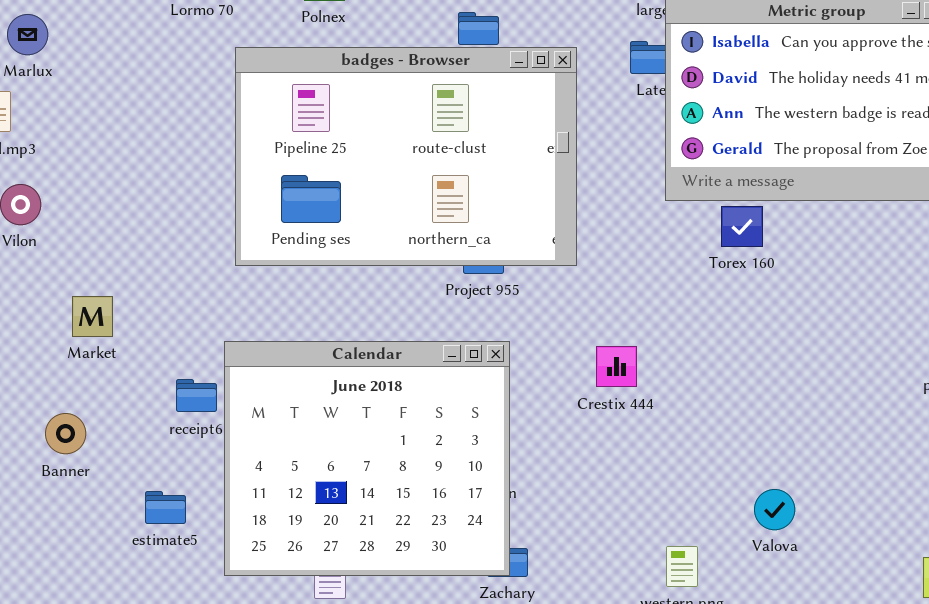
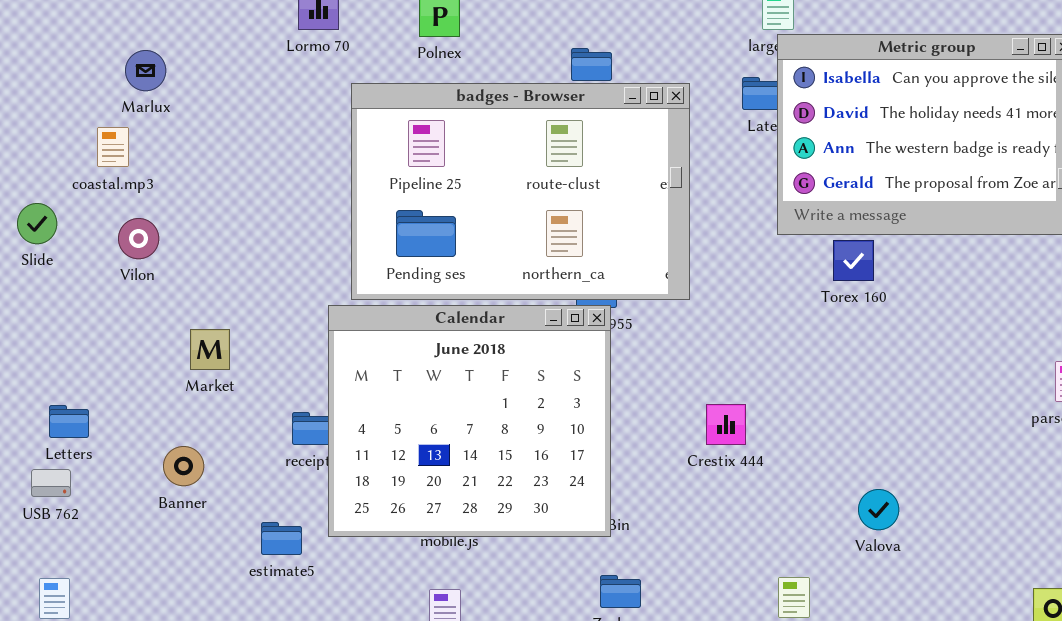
Calendar: [224,341,510,576] -> [328,305,611,537], moved
Crestix 444: [596,346,637,387] -> [706,404,746,445], moved
Valova: [754,489,795,530] -> [858,489,899,530], moved

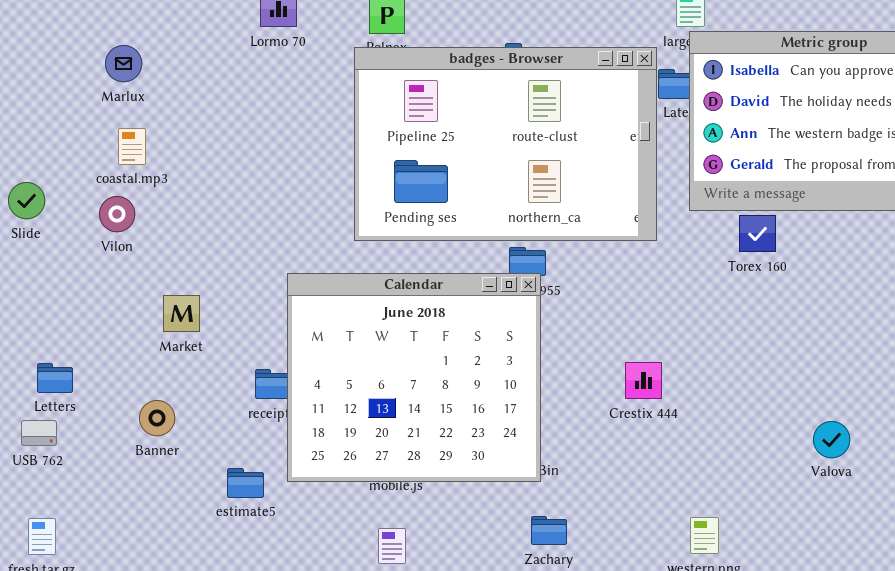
badges - Browser: [351,83,690,300] -> [354,47,657,241], moved
coastal.mp3: [97,127,129,167] -> [118,128,146,165], moved
Valova: [858,489,899,530] -> [813,421,850,458], moved

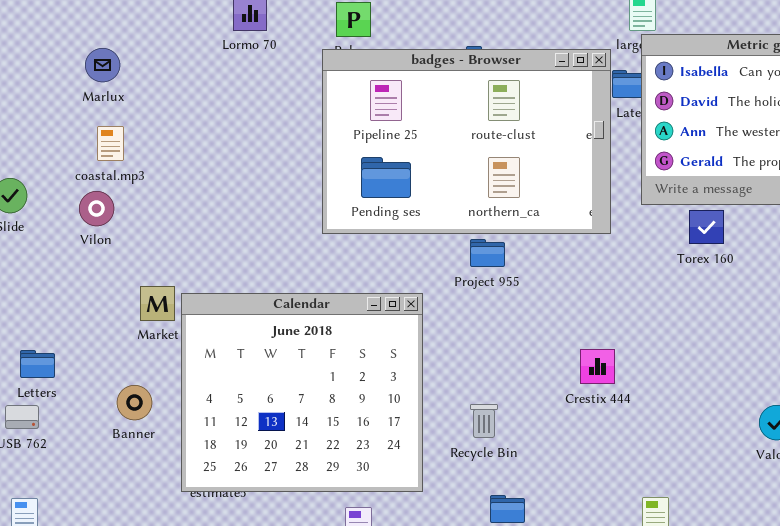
Calendar: [287,273,541,482] -> [181,293,423,492], moved

